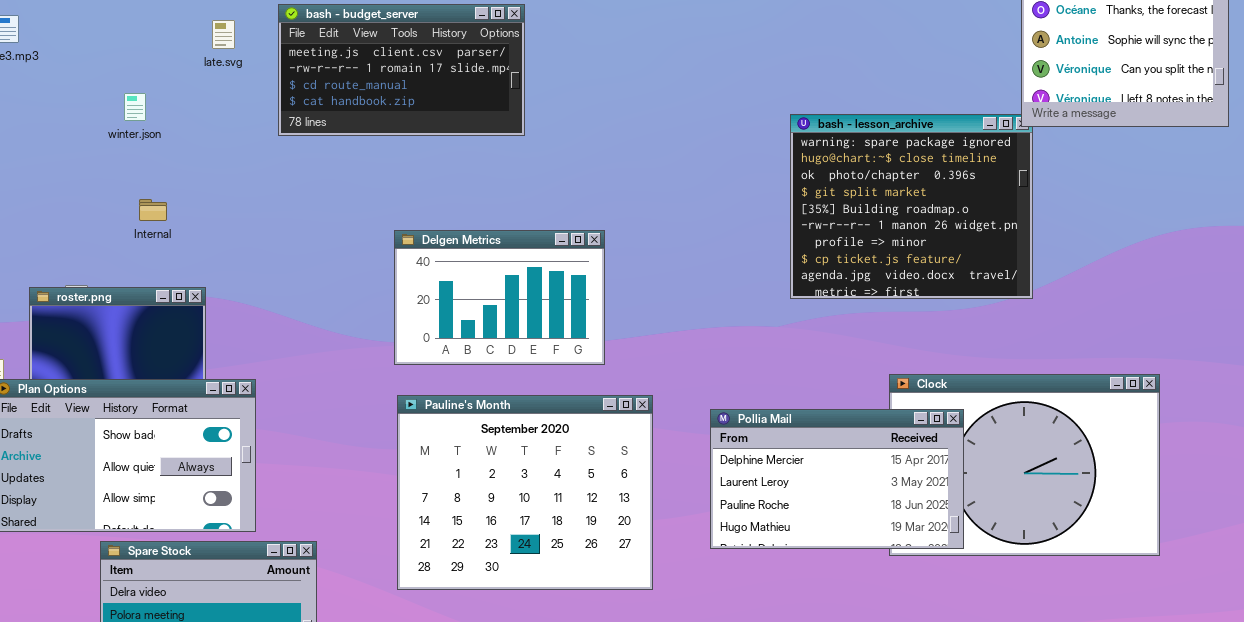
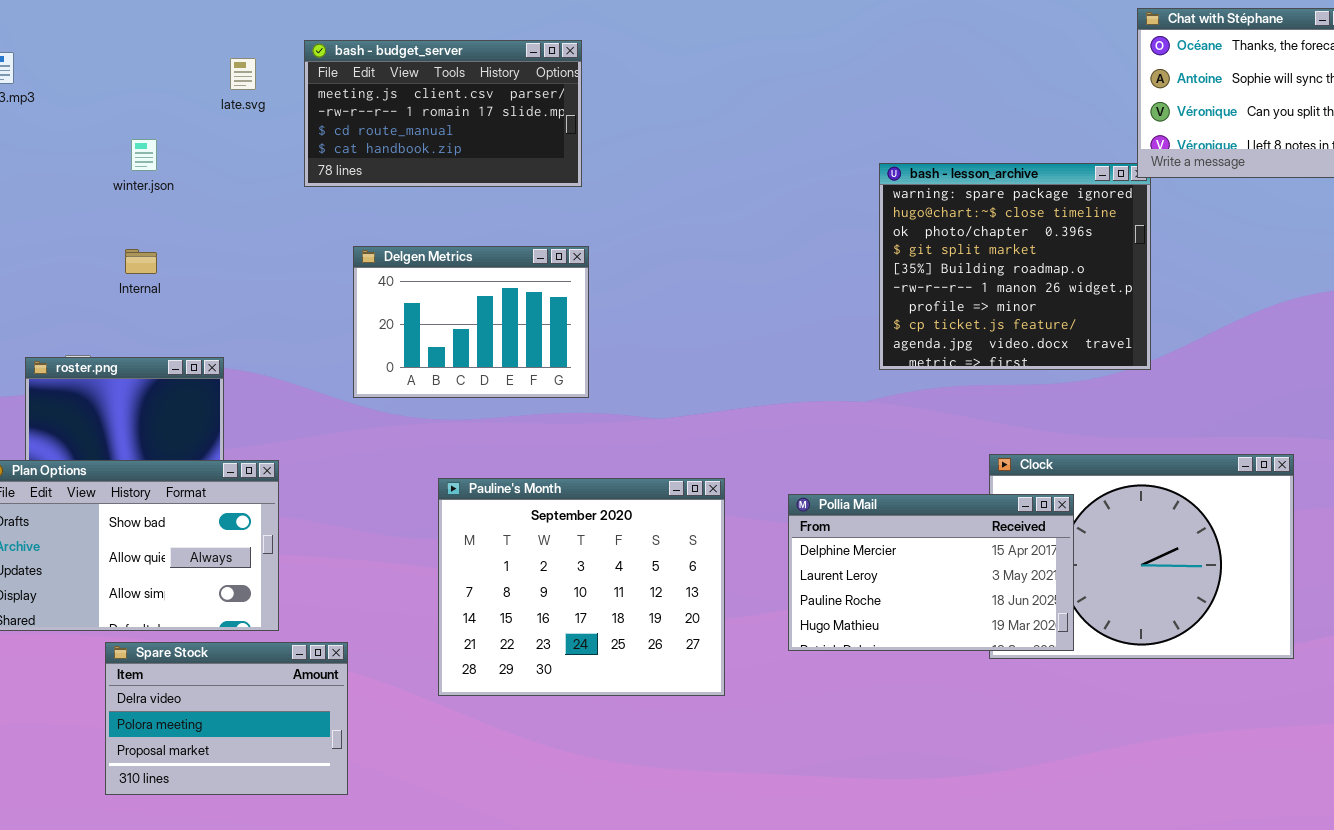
Internal: [139,199,167,221] -> [125,249,157,274], moved
Delgen Metrics: [394,230,605,365] -> [353,246,589,398], moved

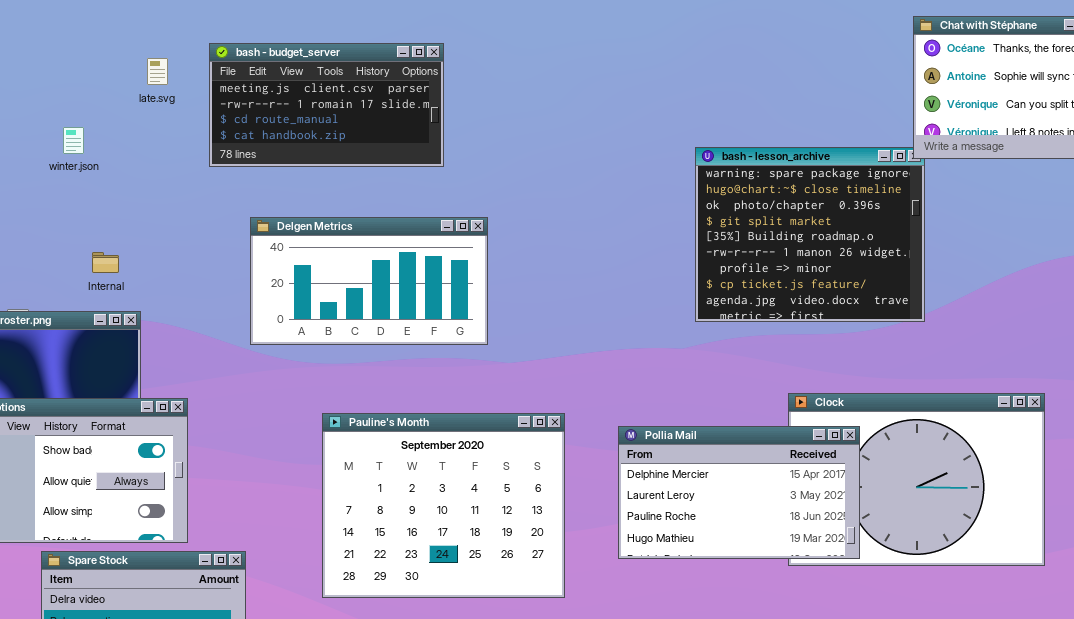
Delgen Metrics: [353,246,589,398] -> [250,217,488,345], resized
Internal: [125,249,157,274] -> [92,252,119,273], moved

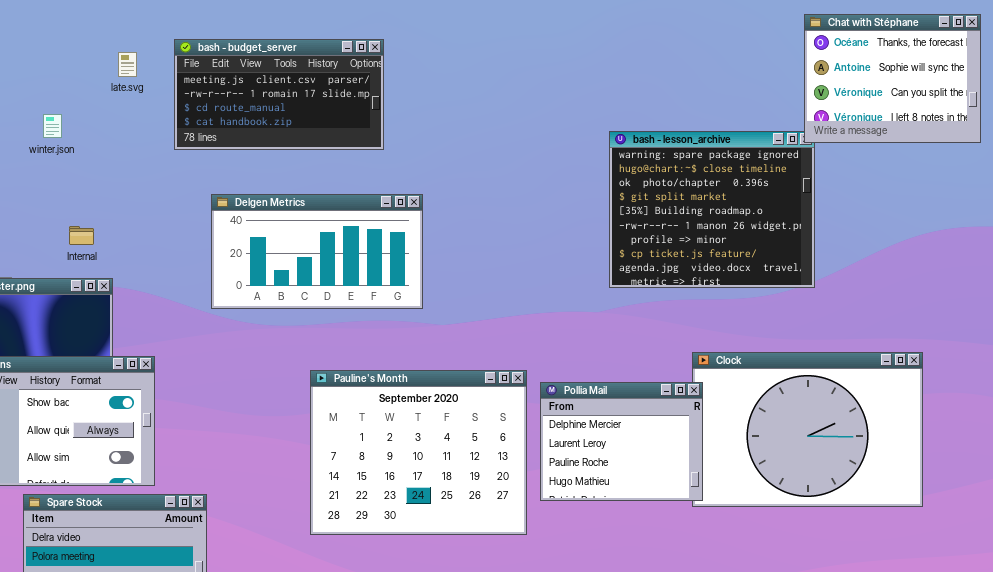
Pauline's Month: [322,413,565,598] -> [310,370,527,535], moved
Pollia Mail: [618,426,860,559] -> [540,382,703,501], resized

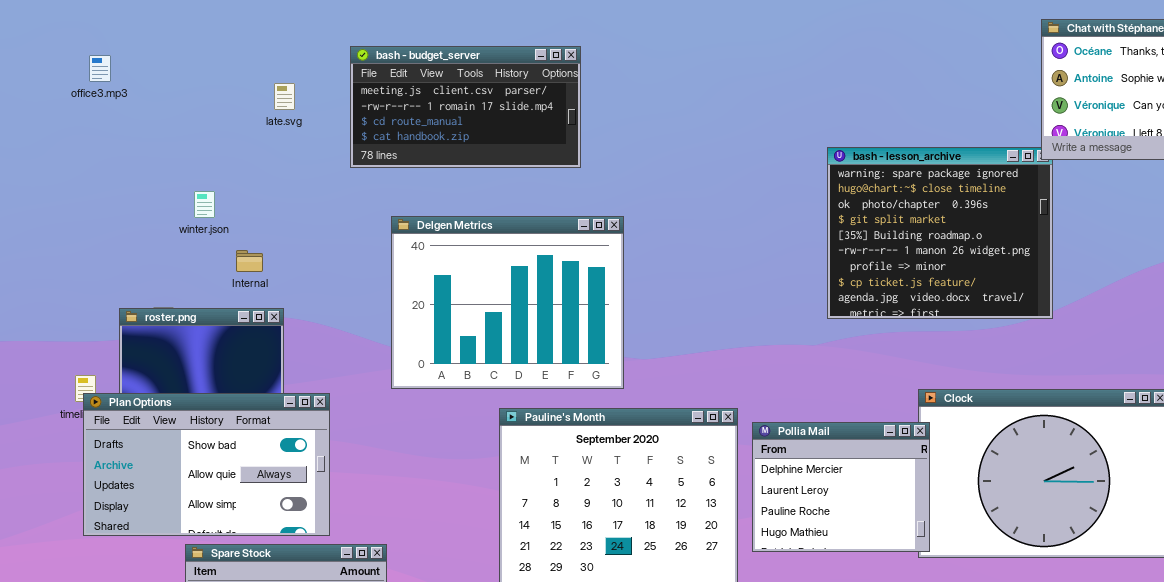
late.svg: [118,52,137,77] -> [274,83,295,110], moved
winter.json: [43,114,62,138] -> [194,191,215,218], moved
Delgen Metrics: [211,194,423,309] -> [391,216,624,389], resized

